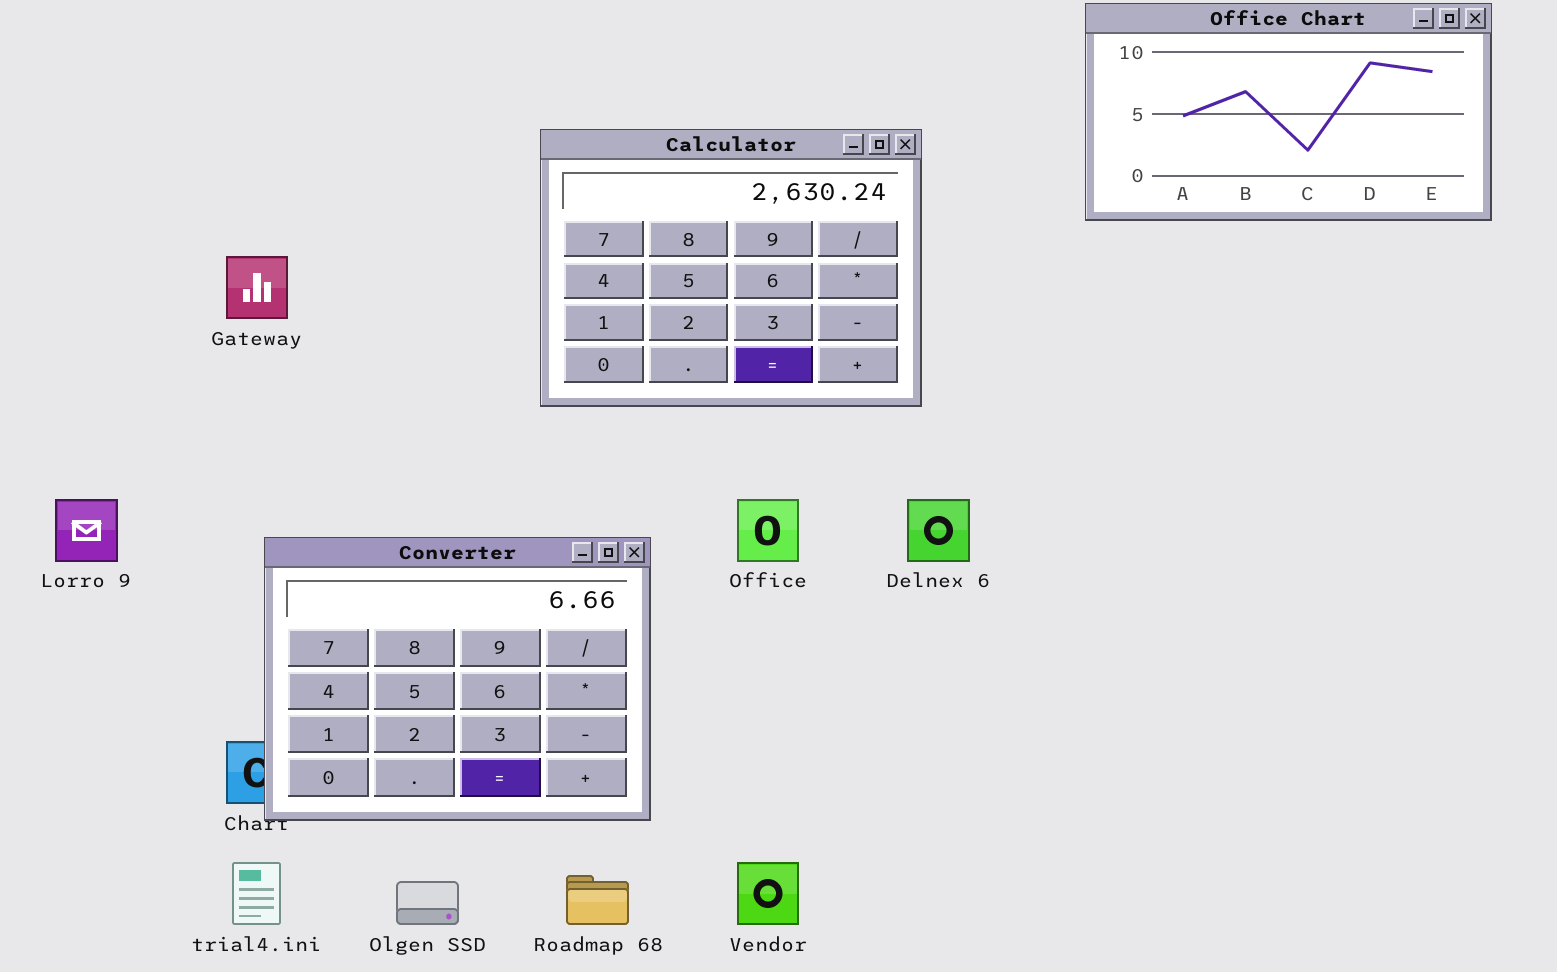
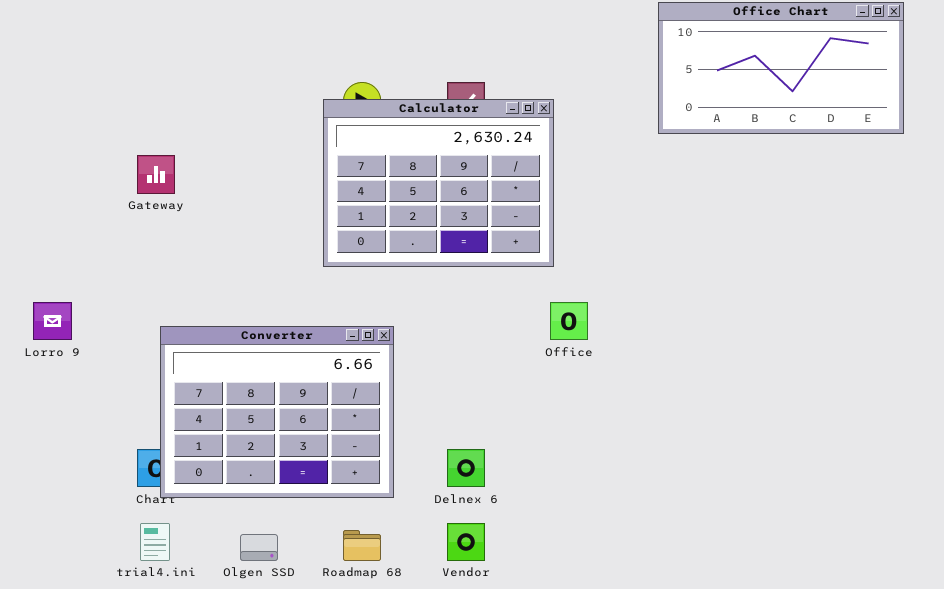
Calculator: [540,129,922,407] -> [323,99,554,267], moved
Office: [737,499,799,562] -> [550,302,588,340], moved
Delnex 6: [907,499,970,562] -> [447,449,485,487], moved

